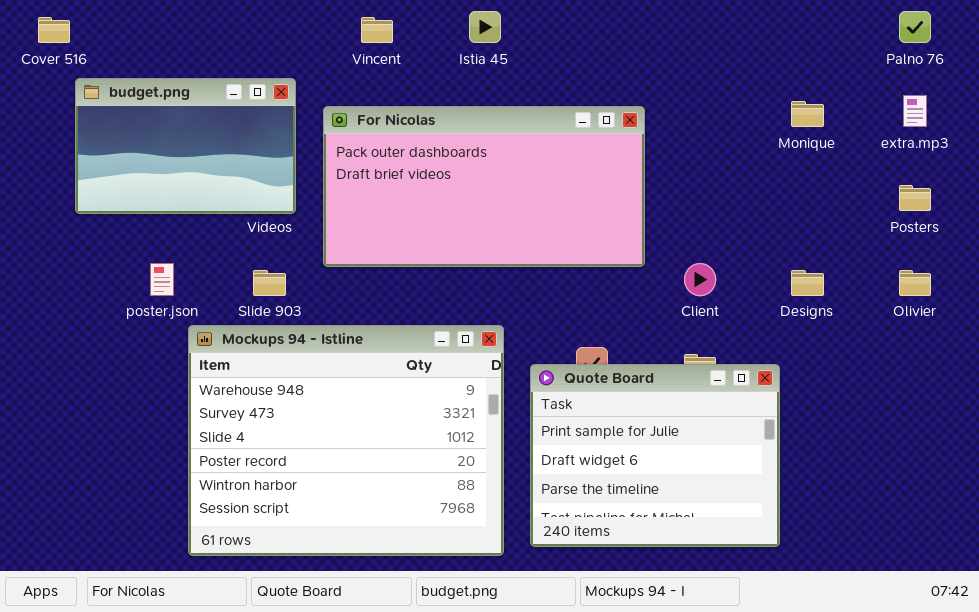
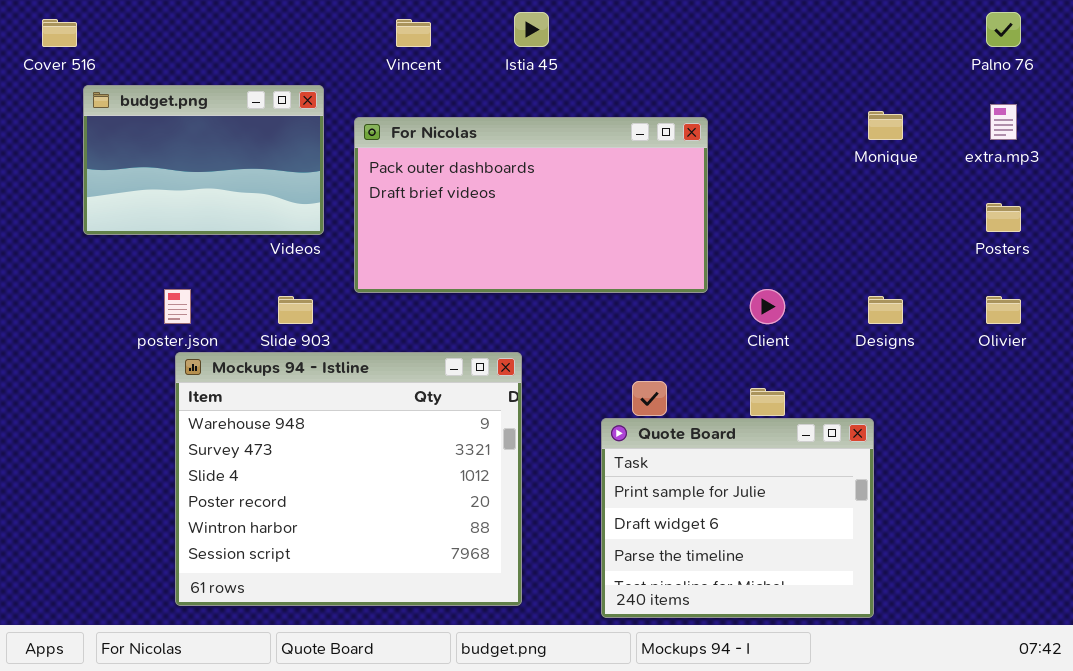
Mockups 94 - Istline: [188,325,504,556] -> [175,352,522,606], moved
Quote Board: [530,364,780,547] -> [601,418,874,618], moved

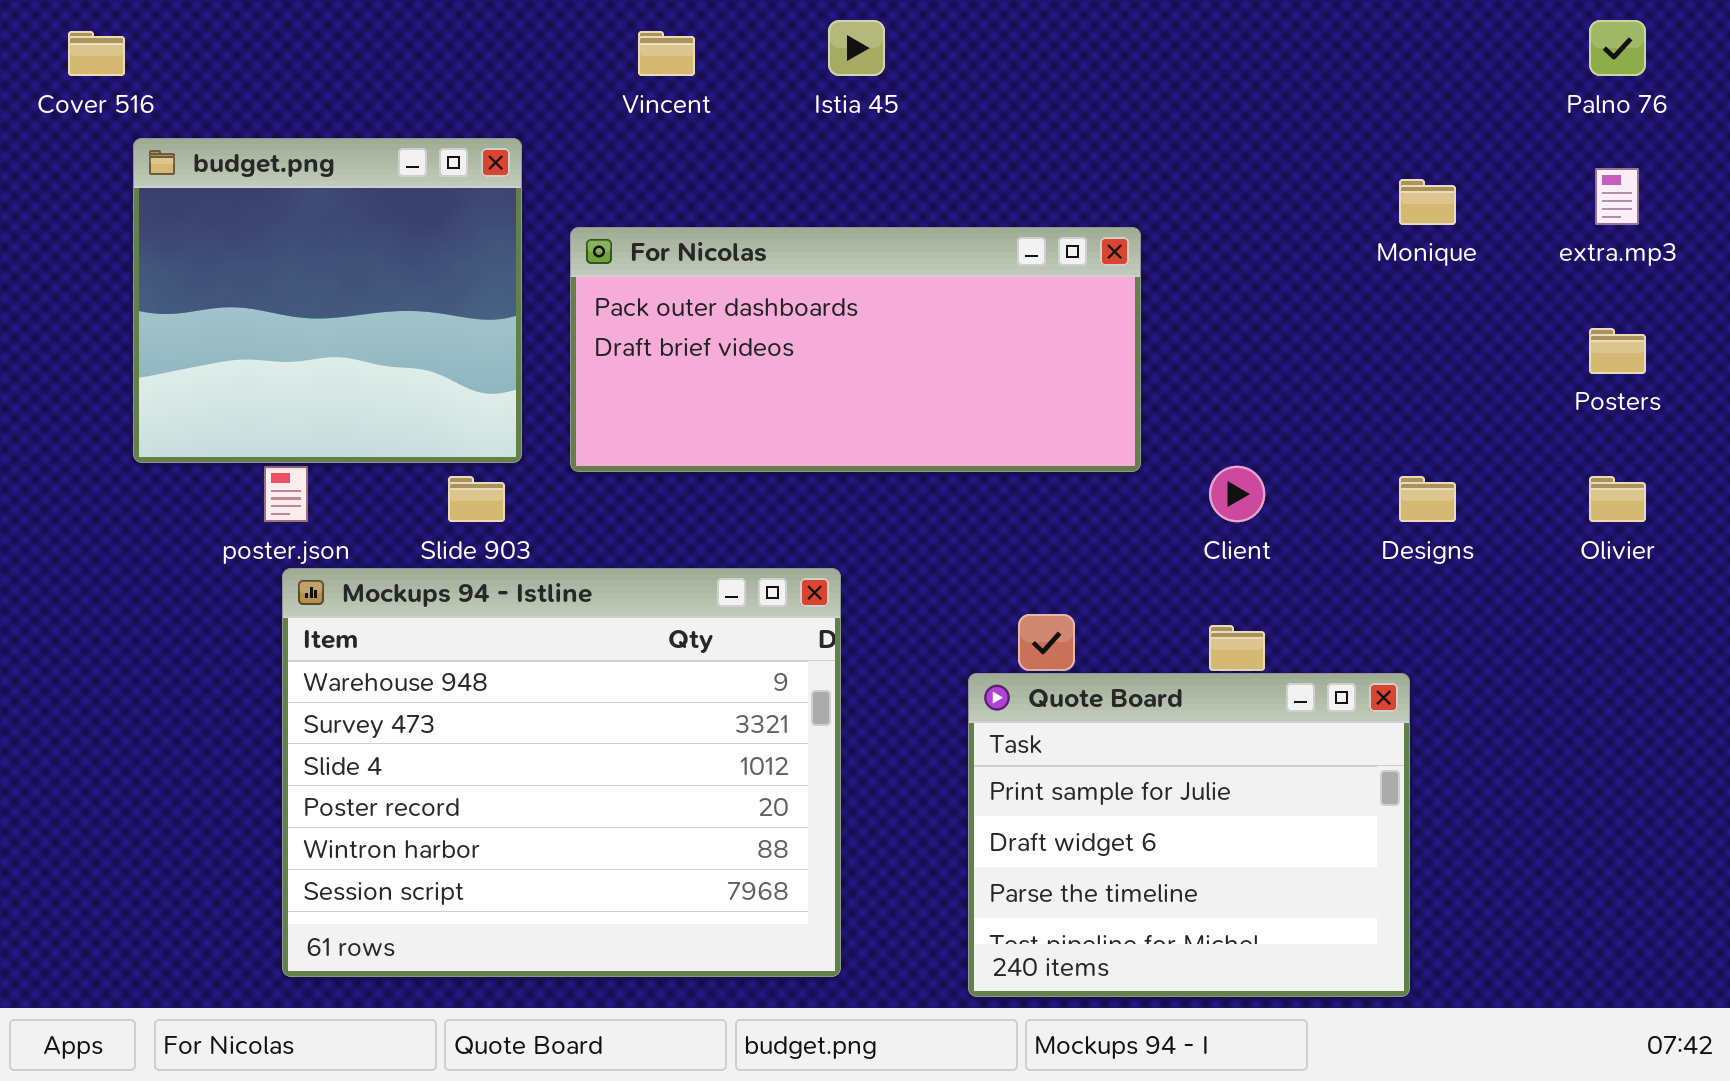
budget.png: [83,85,324,235] -> [133,138,522,463], resized
For Nicolas: [354,117,708,293] -> [570,227,1141,472], resized

